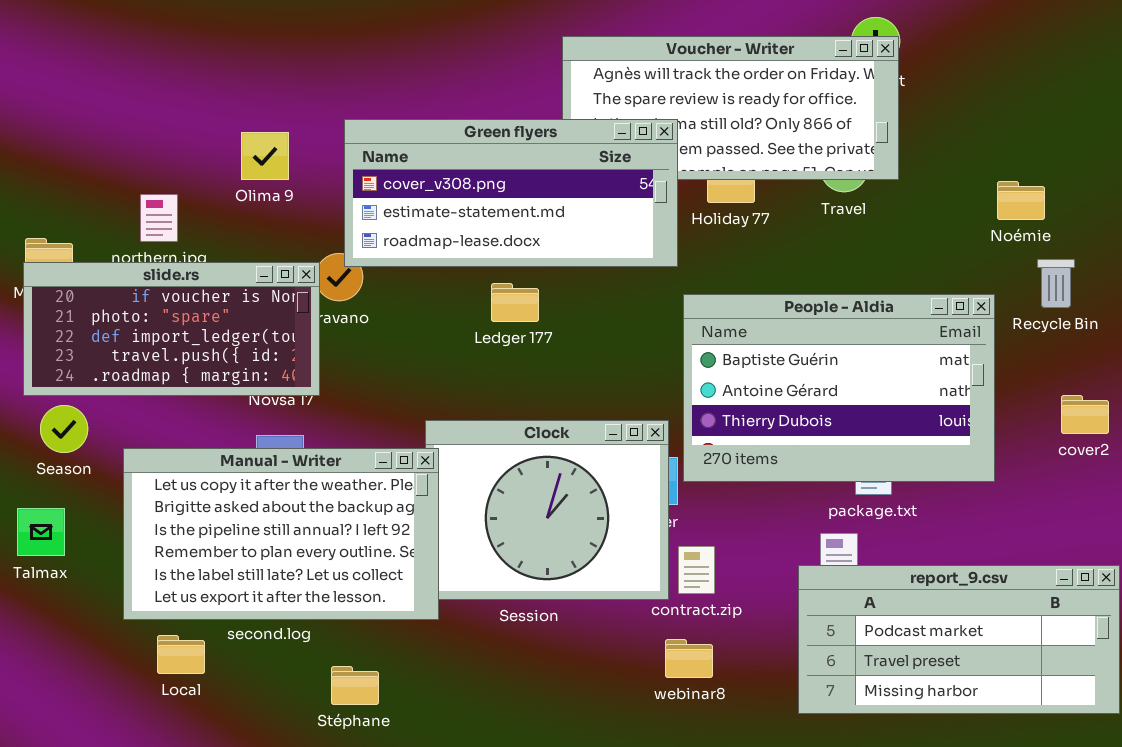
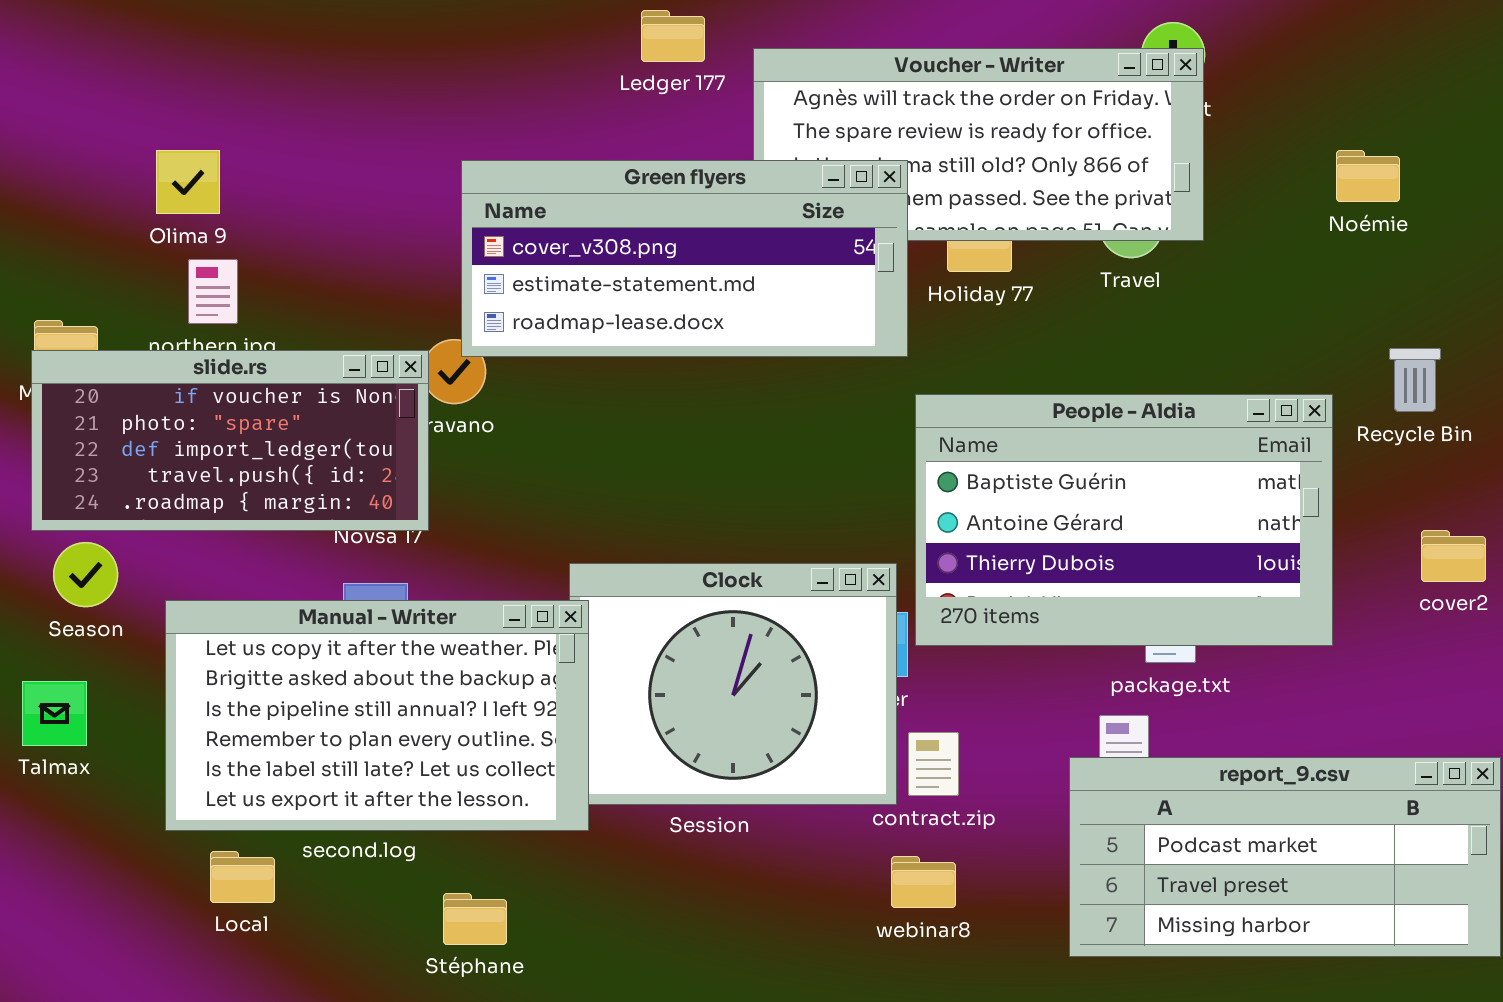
Olima 9: [241,132,289,180] -> [156,150,220,214], moved
Noémie: [997,181,1045,220] -> [1336,150,1400,202], moved
Ledger 177: [491,283,539,322] -> [641,10,705,62], moved

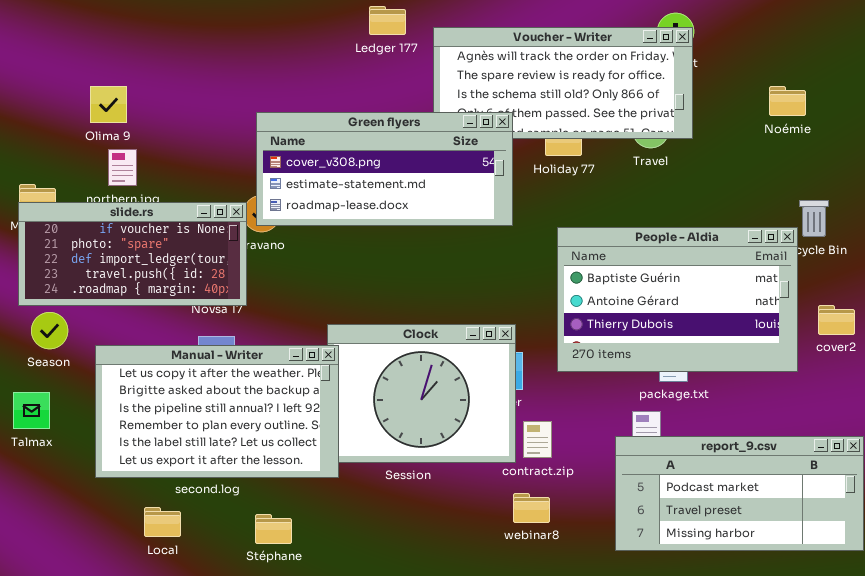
Green flyers: [461,160,908,357] -> [256,112,513,226], moved
People - Aldia: [915,394,1333,646] -> [557,227,798,372], moved
Local: [210,851,275,903] -> [144,507,181,537], moved

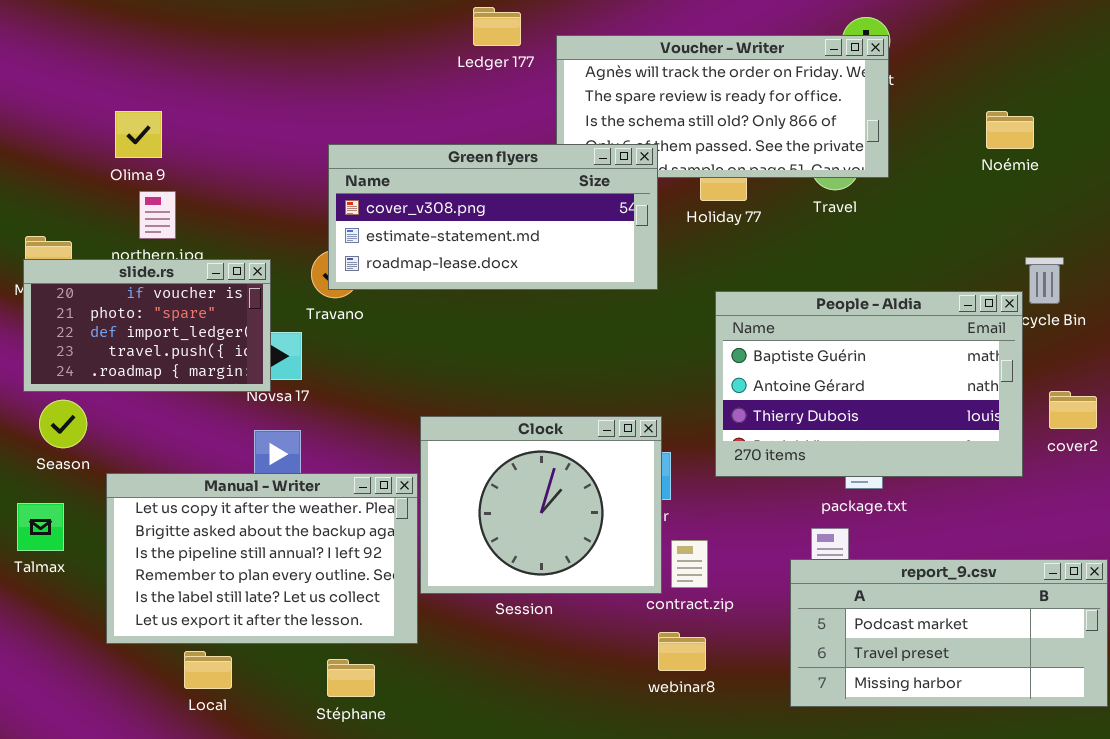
slide.rs: [18,202,247,306] -> [23,259,271,392], resized
Manual - Writer: [95,345,339,478] -> [106,473,418,644], moved

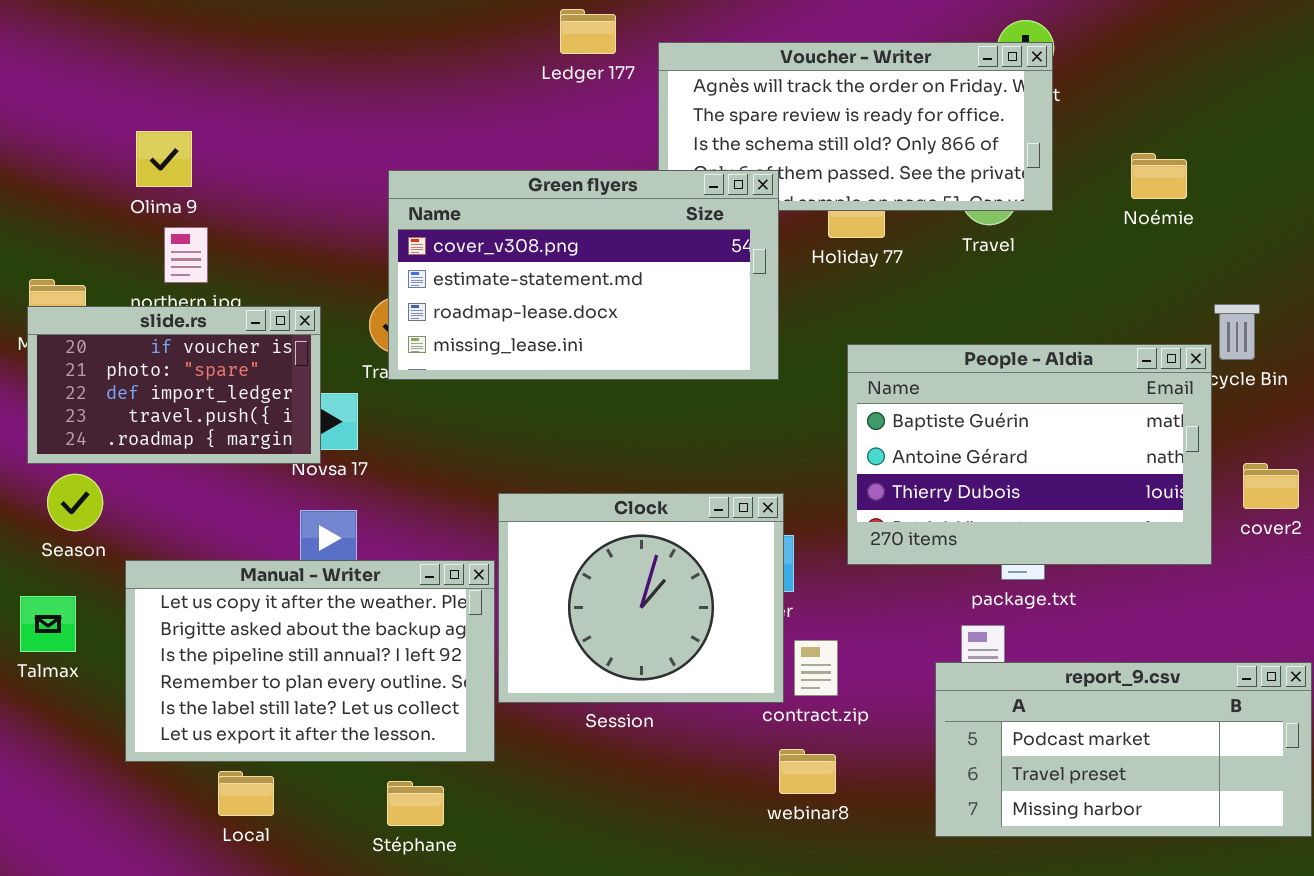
Noémie: [986,111,1034,149] -> [1131,153,1187,199], moved
Green flyers: [328,144,658,290] -> [388,170,779,380], resized

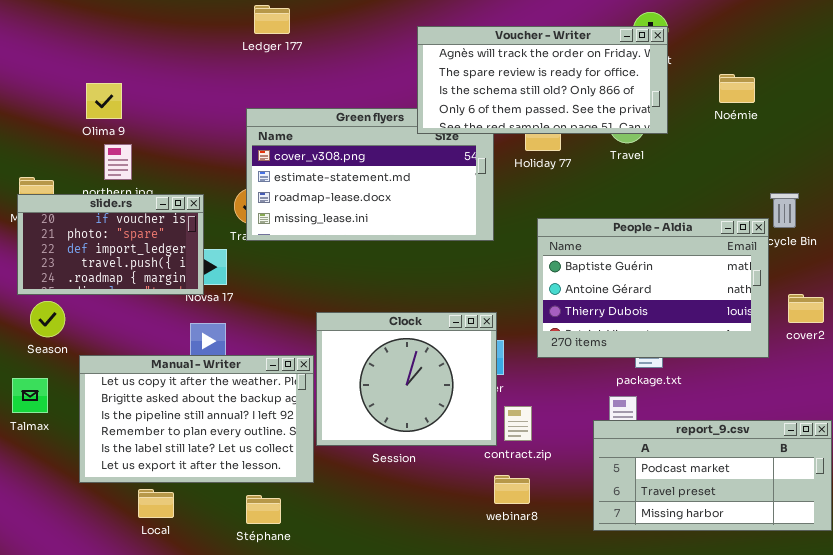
Ledger 177: [560,9,616,54] -> [254,5,290,34], moved
Voucher - Writer: [658,42,1053,211] -> [417,26,668,134], raised
Noémie: [1131,153,1187,199] -> [719,74,755,103], moved

